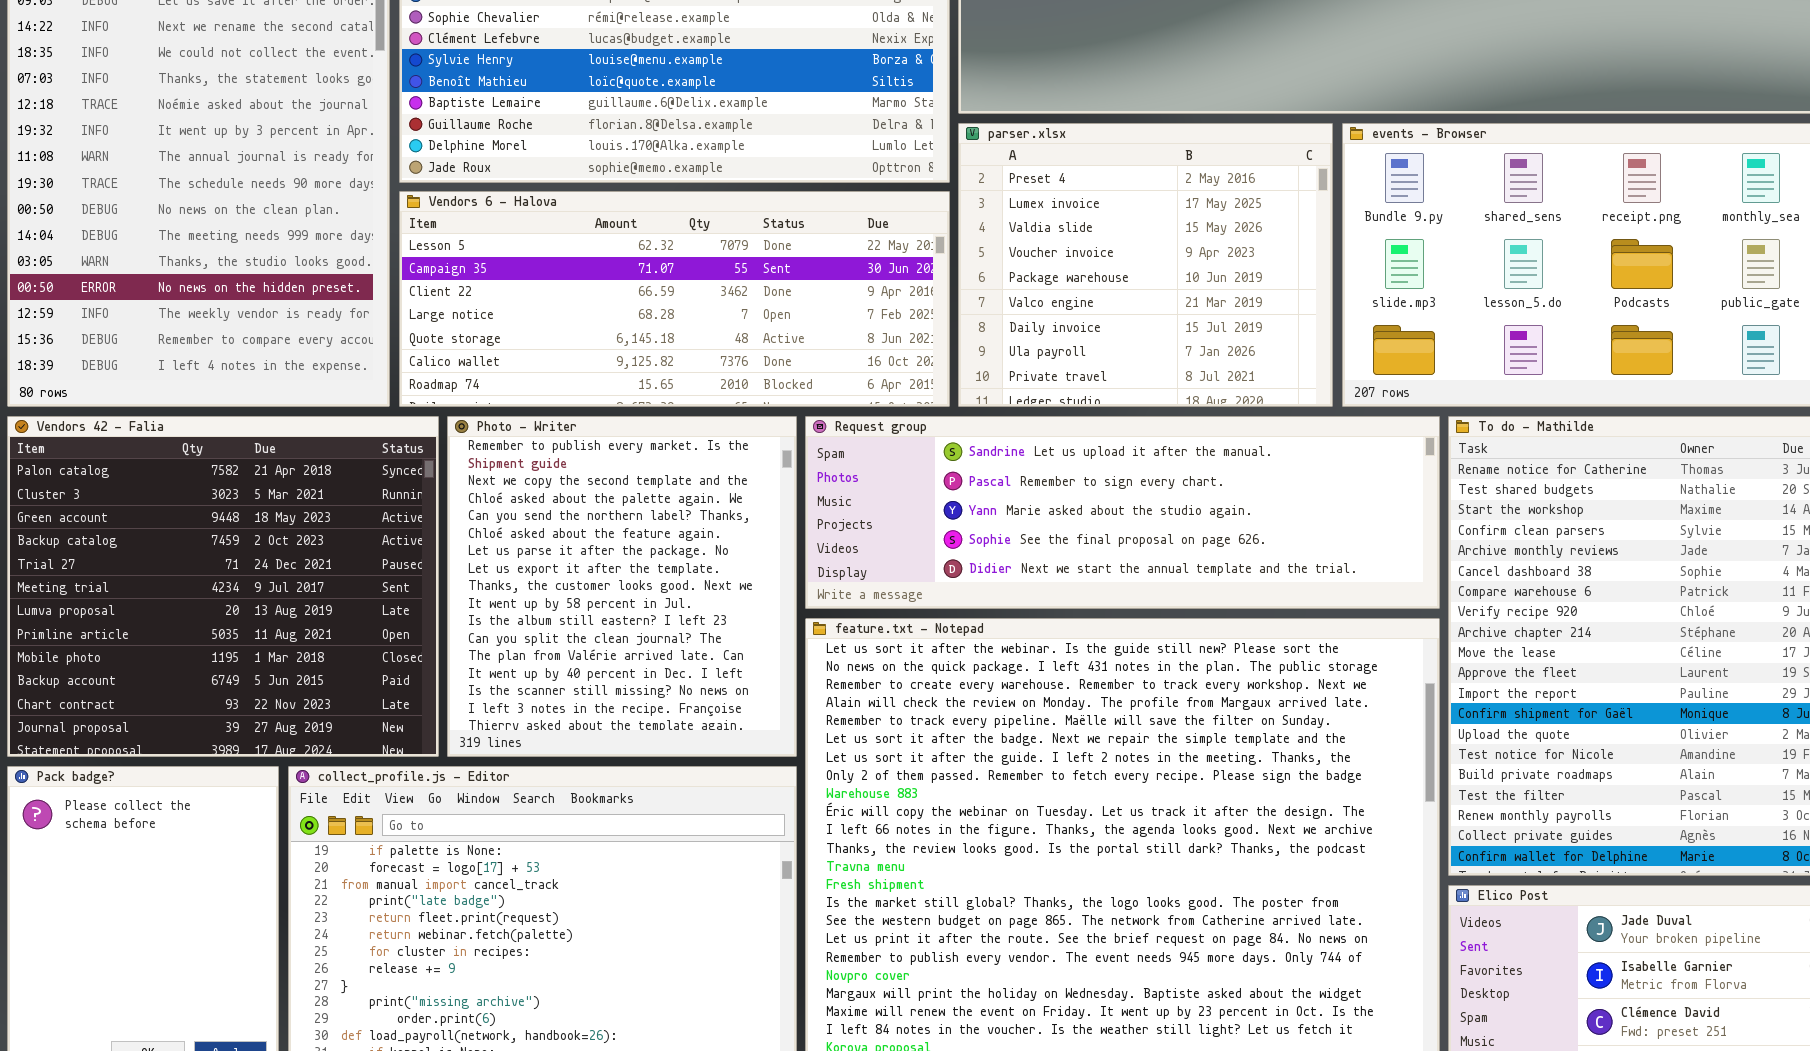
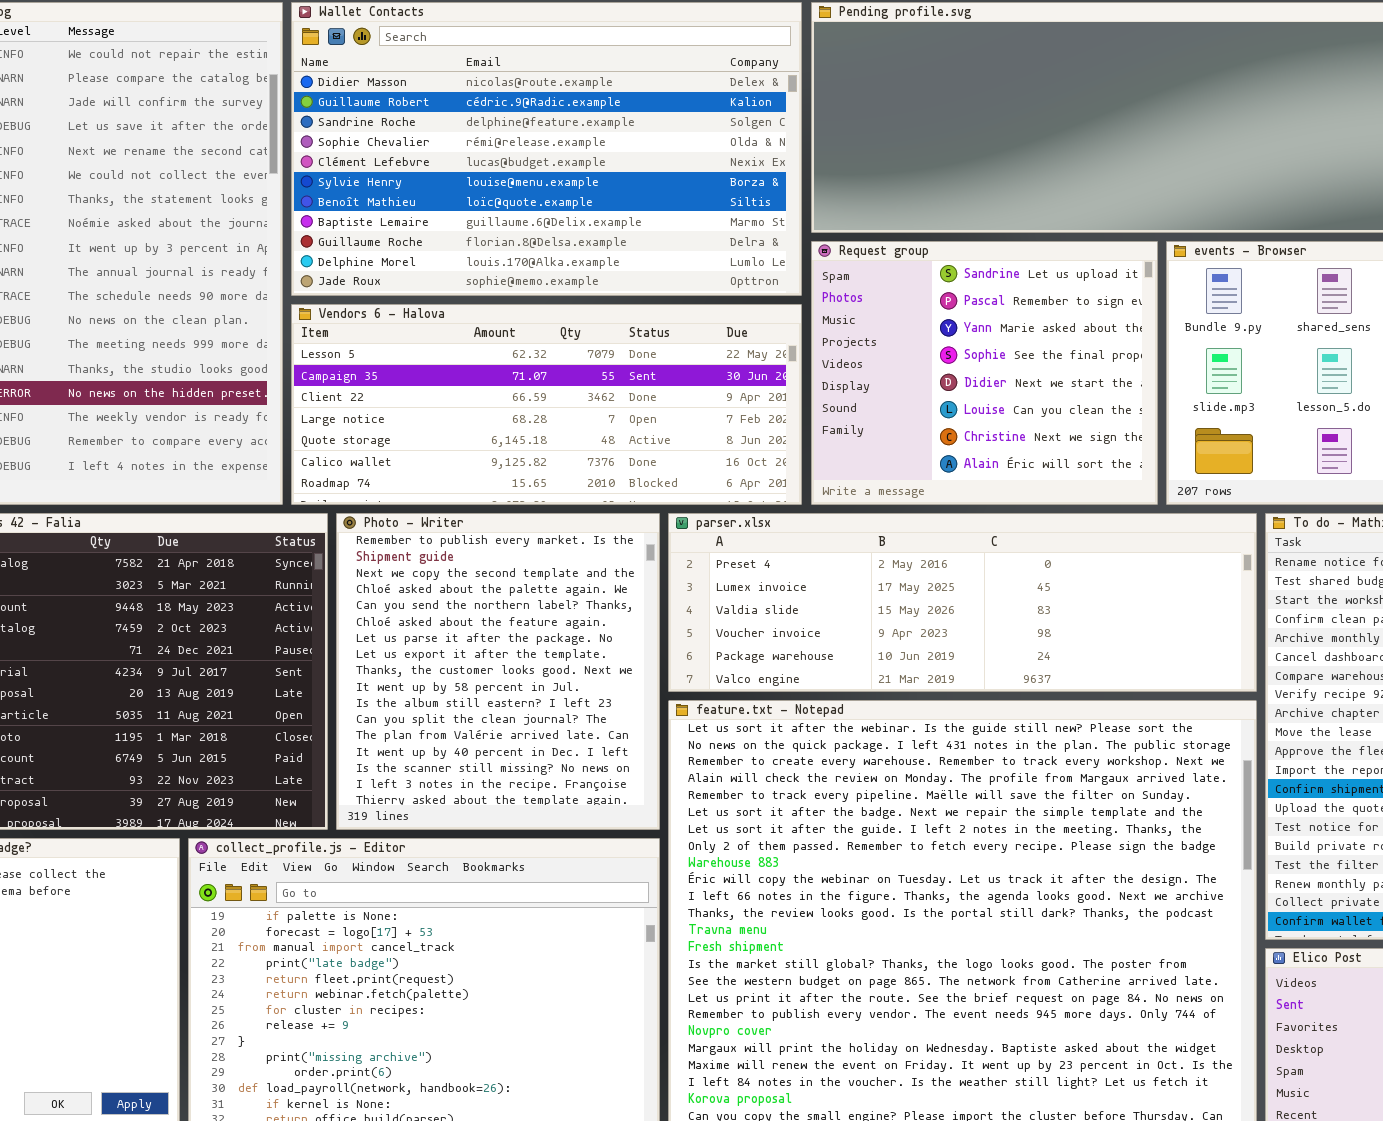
parser.xlsx: [958,123,1333,407] -> [668,513,1257,692], moved, resized
Request group: [805,416,1440,609] -> [811,241,1158,505], moved, resized

